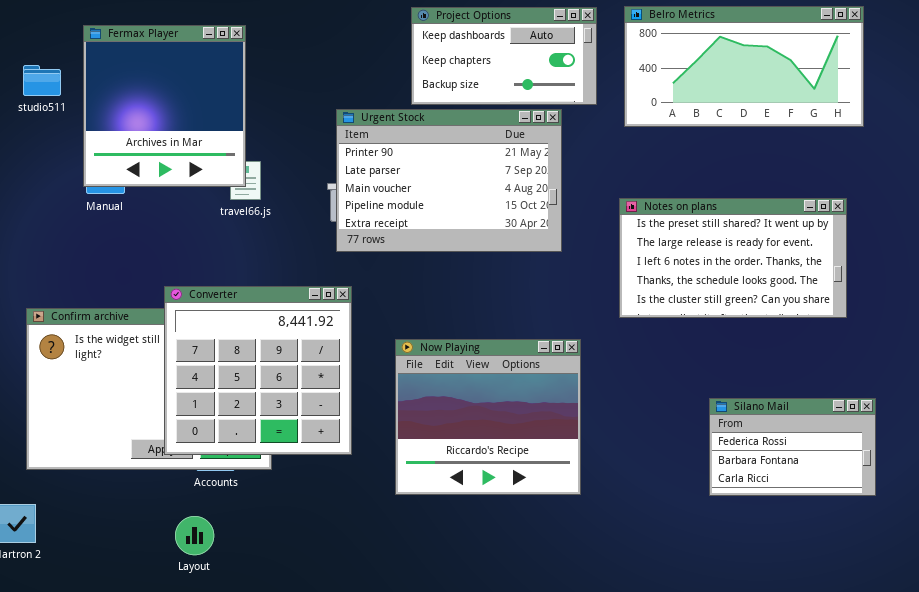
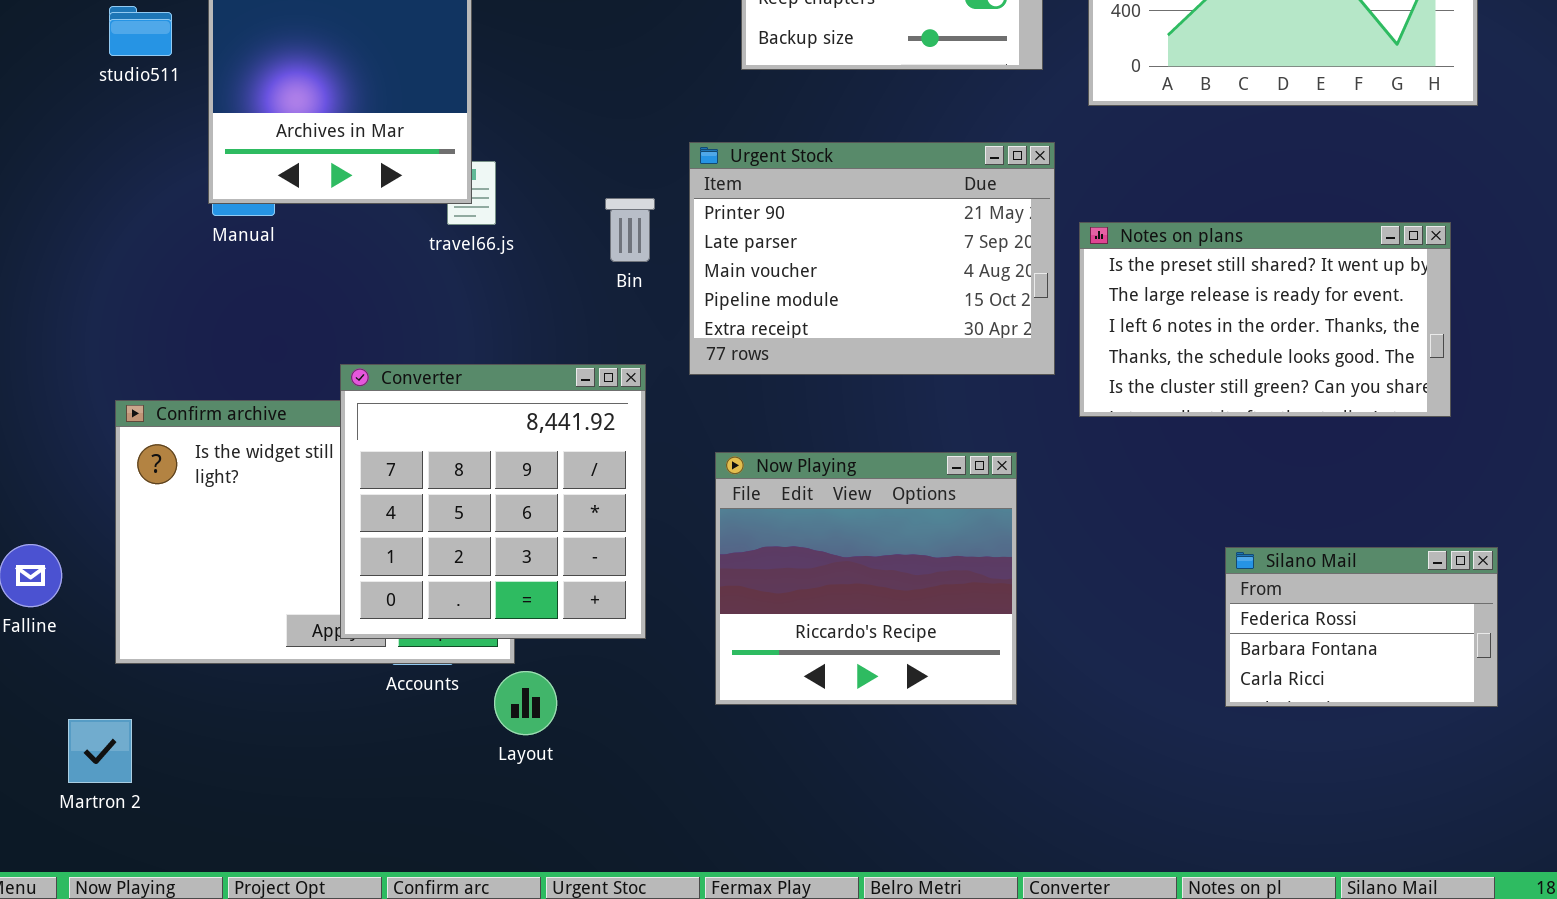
Urgent Stock: [336,109,562,252] -> [689,142,1055,375], moved
Layout: [175,516,214,555] -> [494,671,557,735], moved

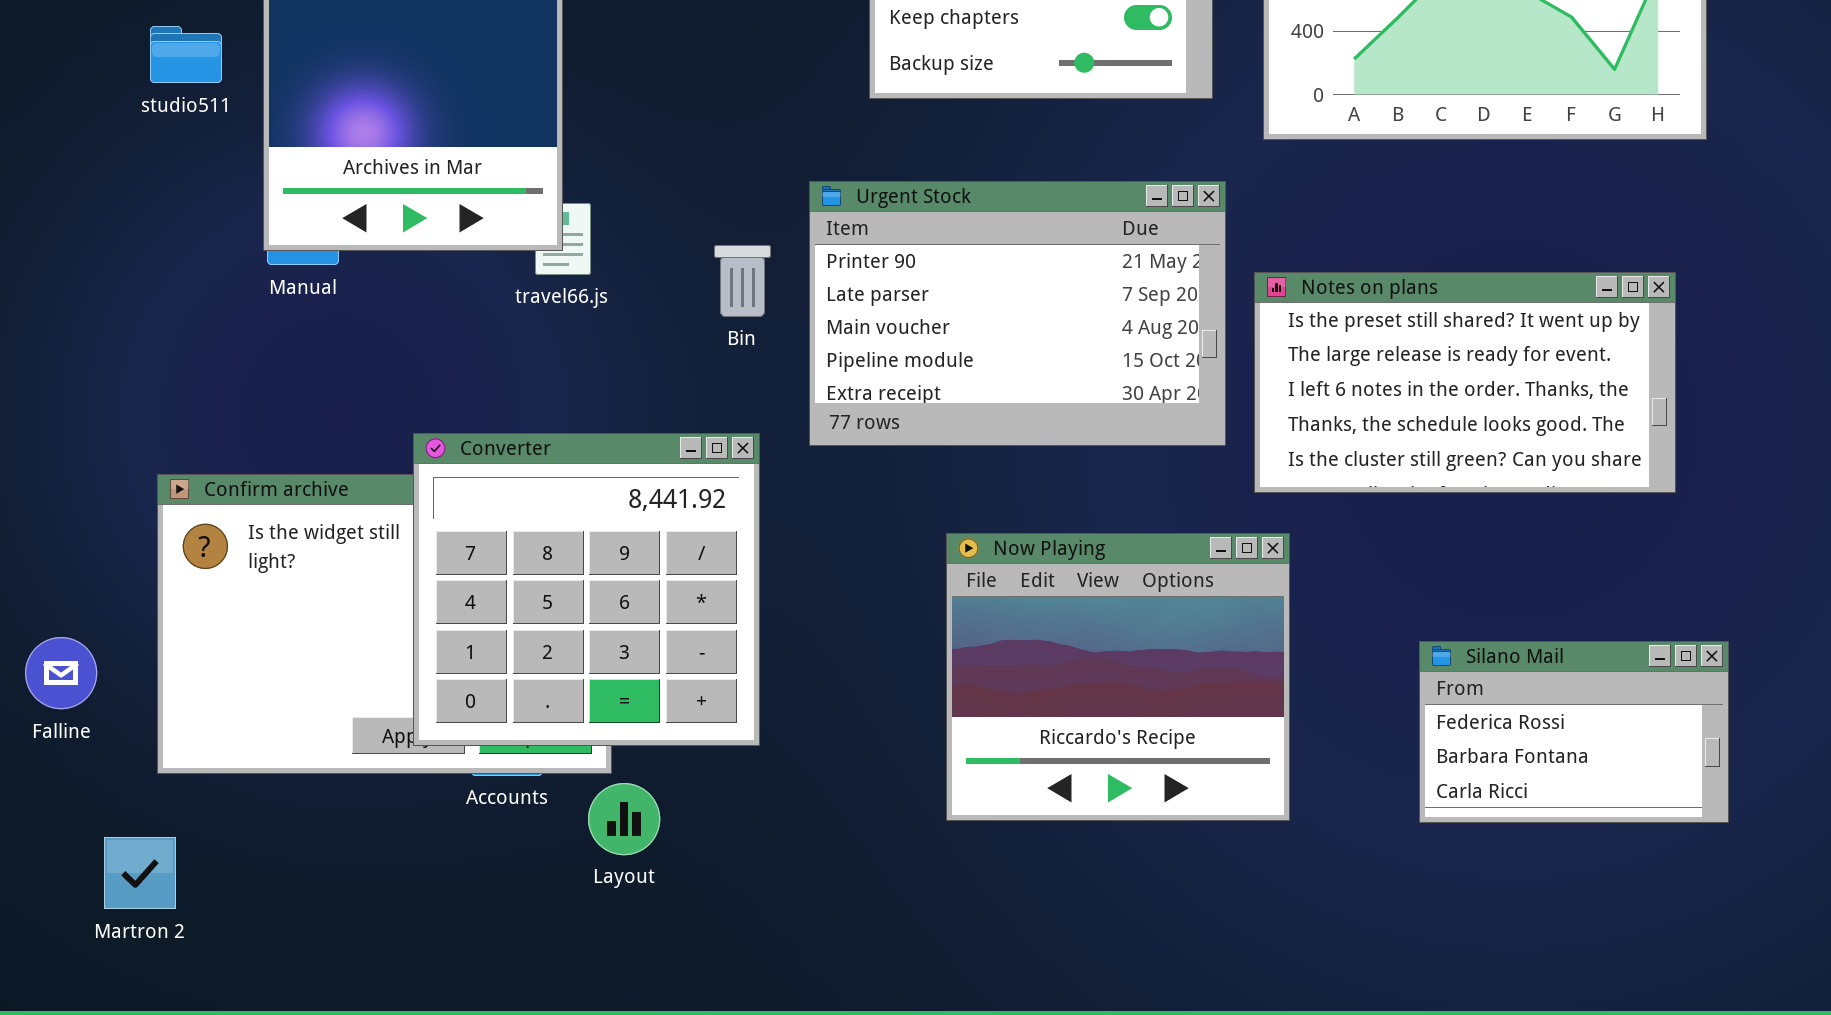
Now Playing: [715,452,1017,705] -> [946,533,1290,821], moved

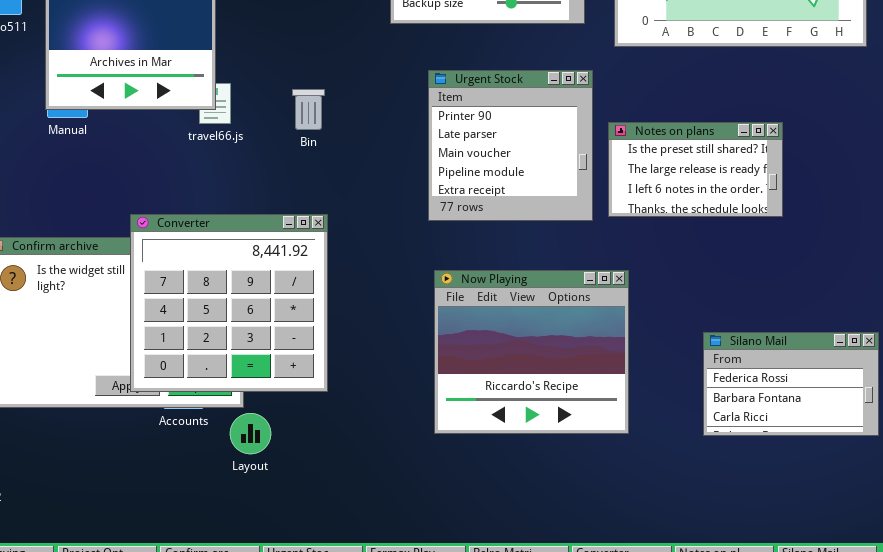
Urgent Stock: [809,181,1226,446] -> [428,70,593,221], resized
Bin: [714,245,771,317] -> [292,89,325,130], moved
Notes on plans: [1254,272,1676,493] -> [608,122,783,217], resized

